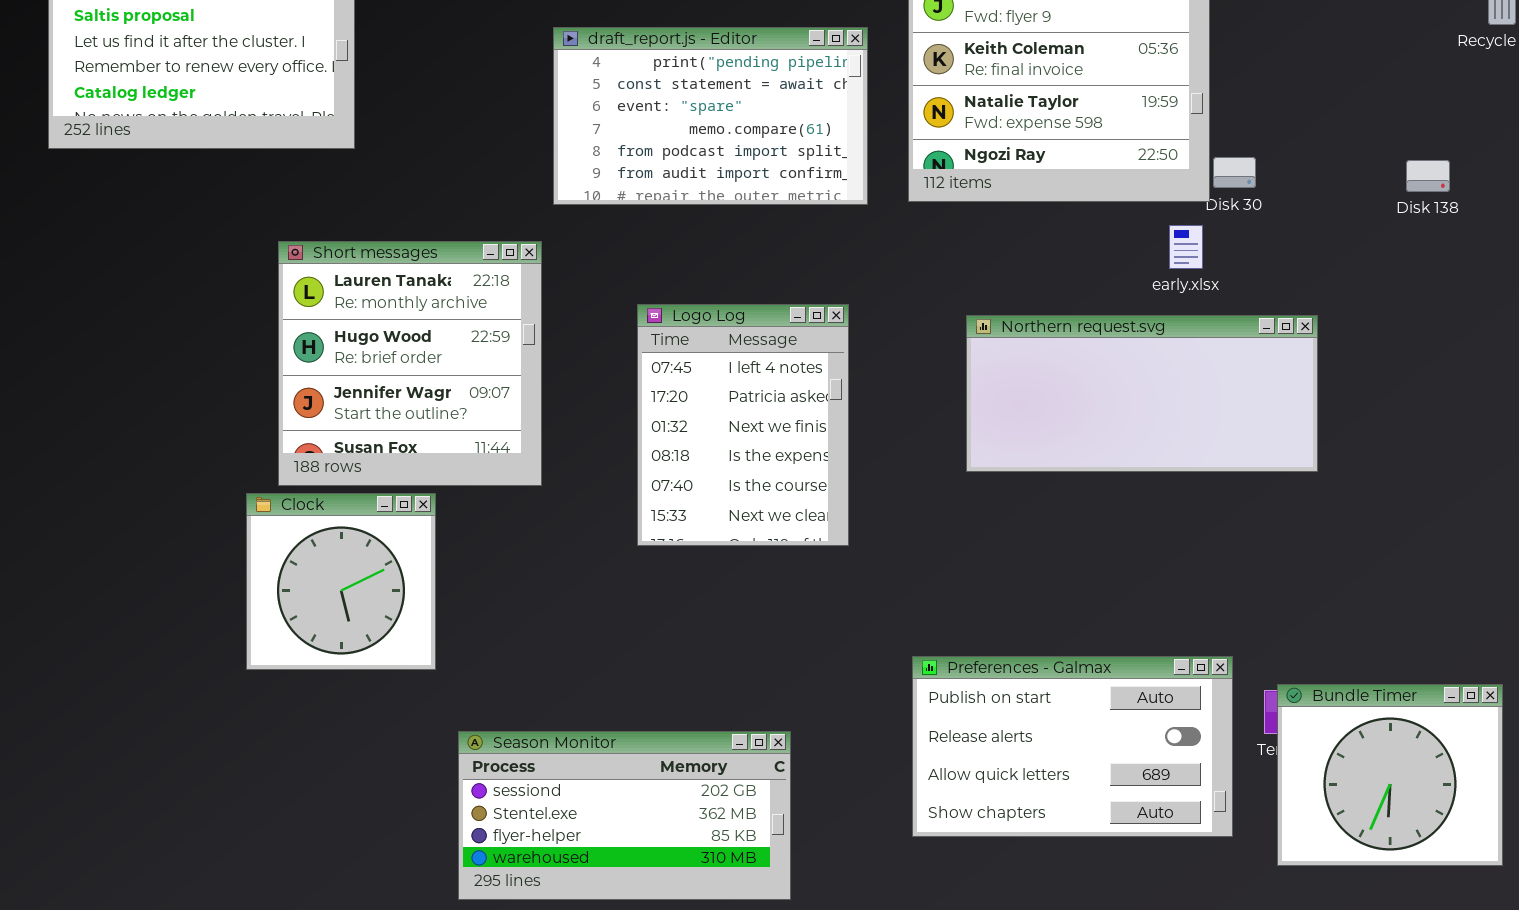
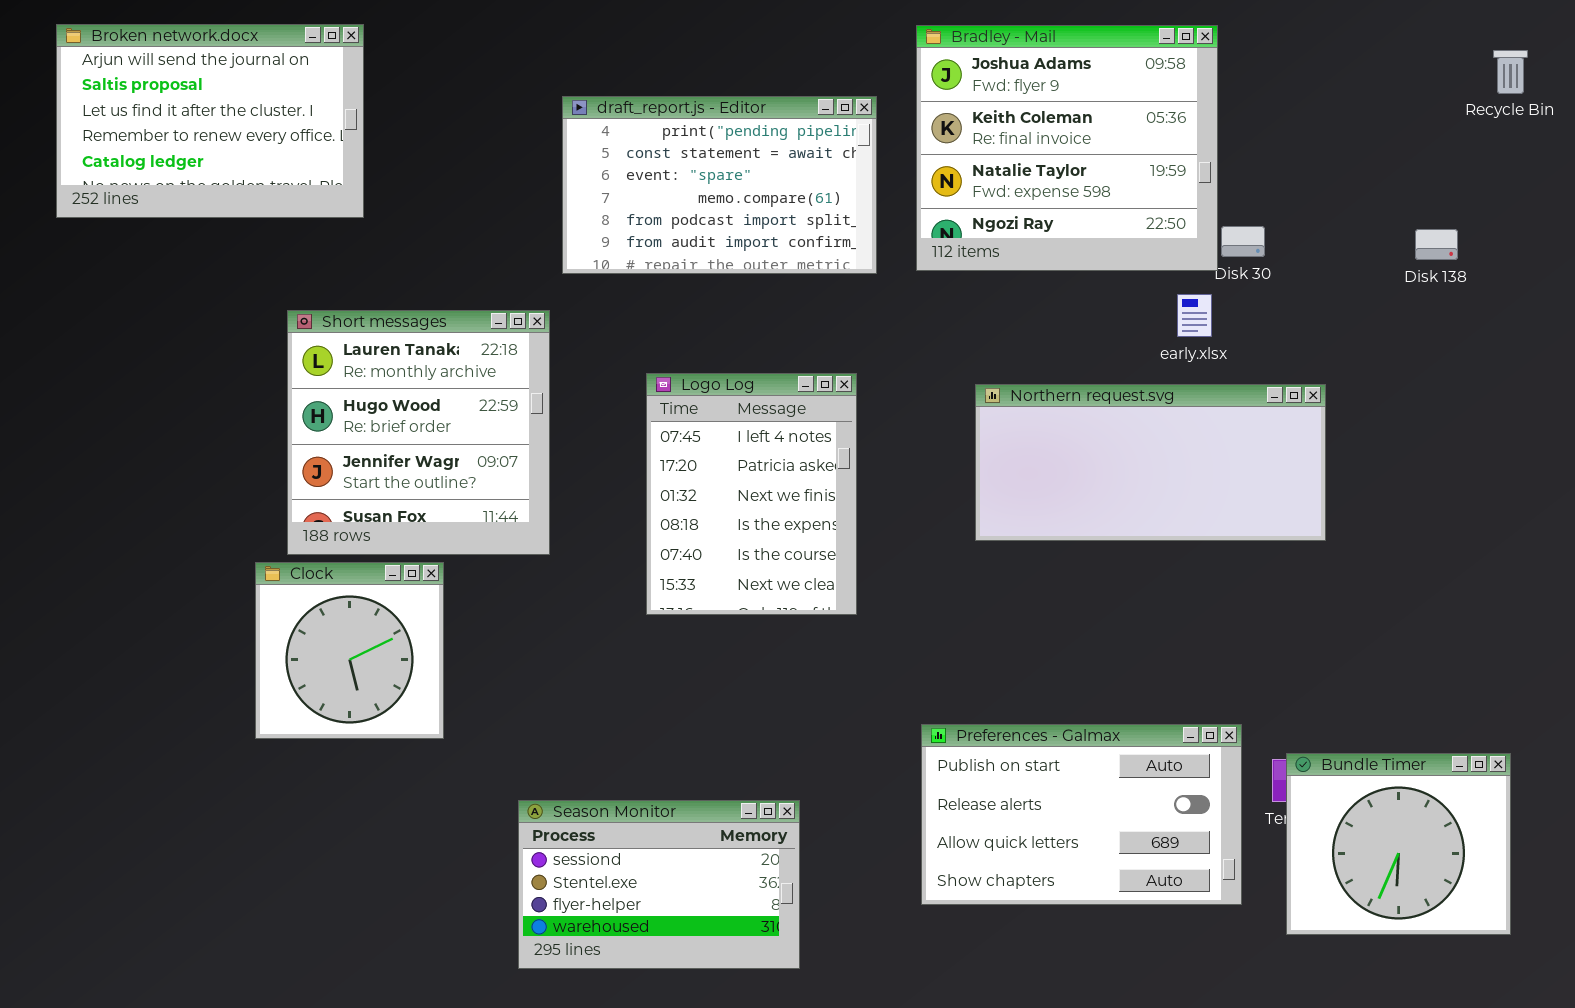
Season Monitor: [458,731,791,900] -> [518,800,800,969], resized

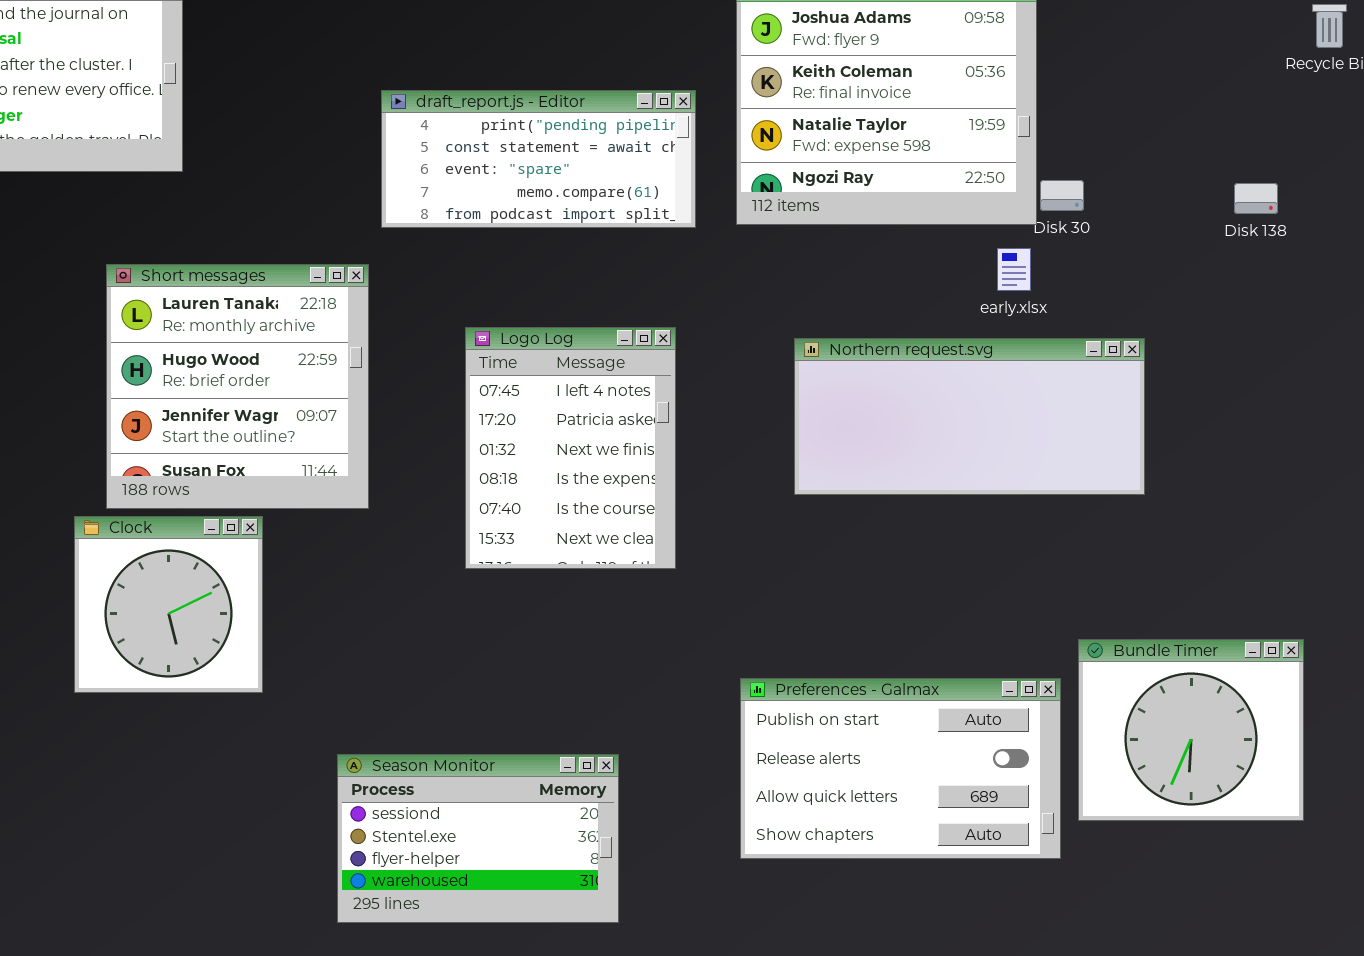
draft_report.js - Editor: [562,96,877,274] -> [381,90,696,228], resized
Bundle Timer: [1286,753,1511,935] -> [1078,639,1304,821], moved

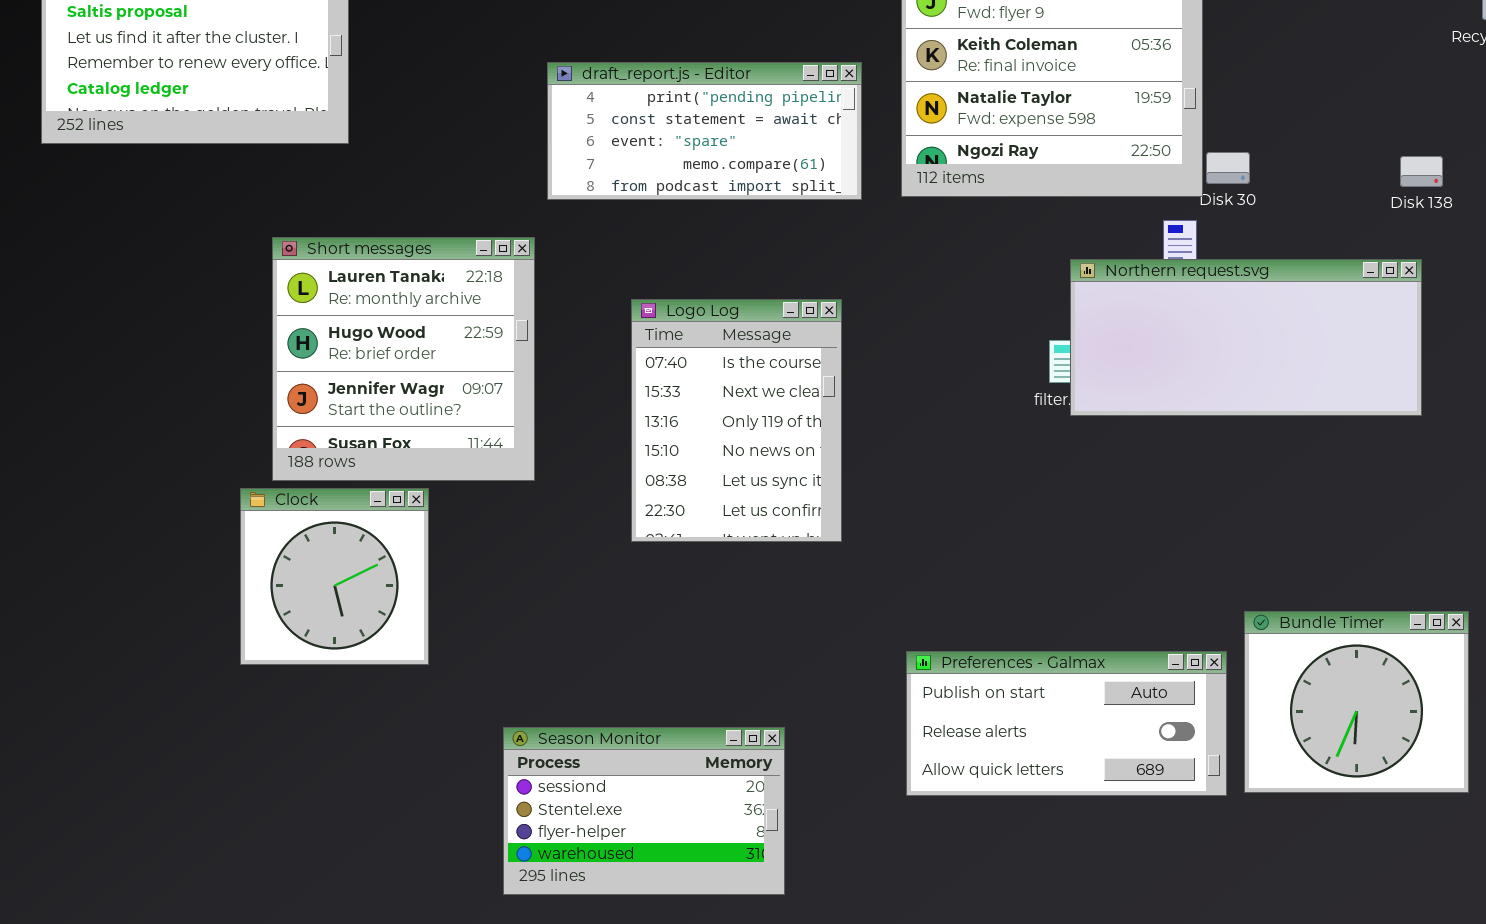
Logo Log: [465,327,676,569] -> [631,299,842,542], scrolled down 4 rows
Northern request.svg: [794,338,1145,495] -> [1070,259,1422,416], moved
Preferences - Galmax: [740,678,1061,859] -> [906,651,1227,796], resized

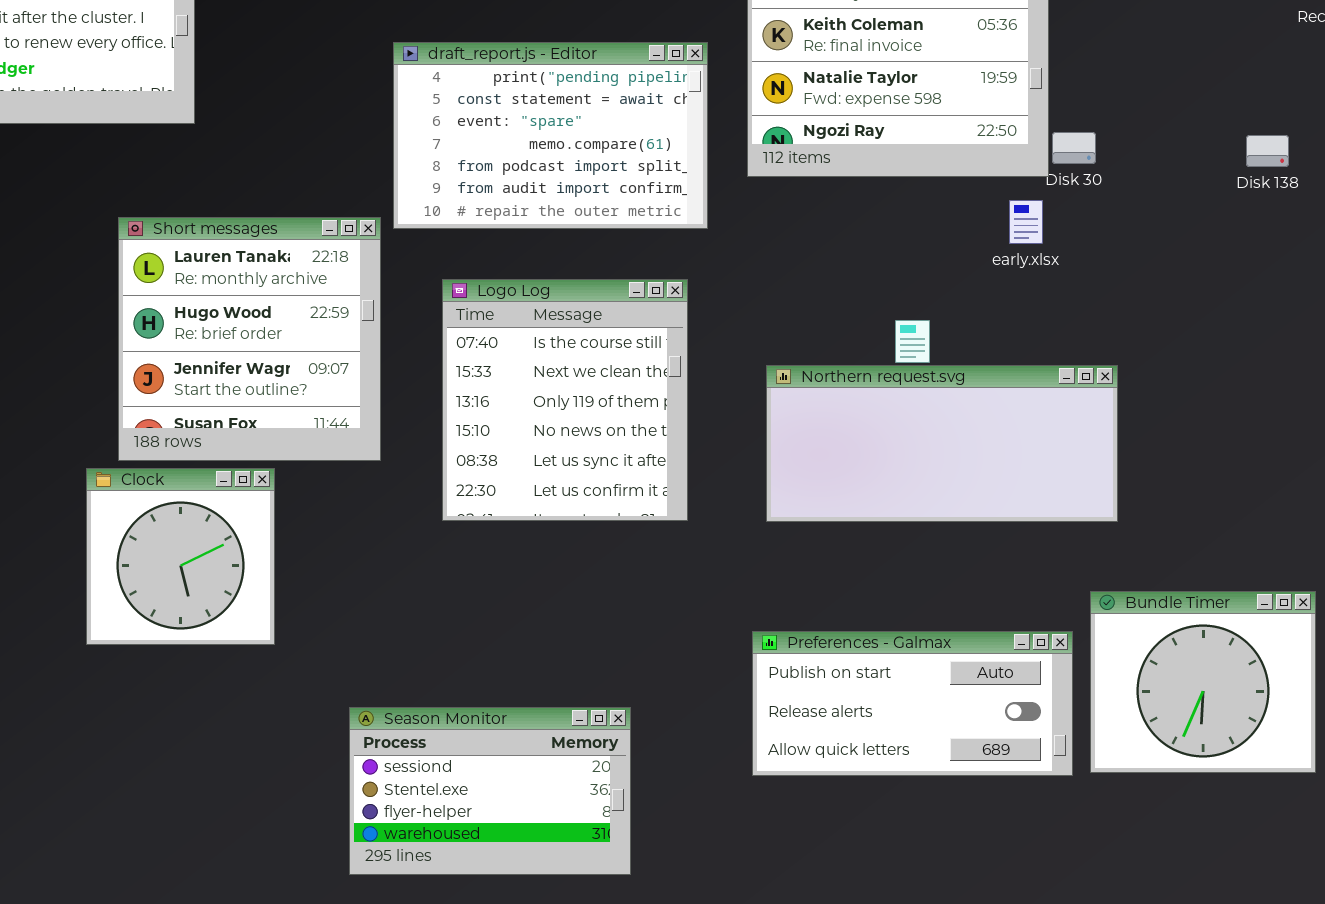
draft_report.js - Editor: [547,62,862,200] -> [393,42,708,229], resized
Northern request.svg: [1070,259,1422,416] -> [766,365,1118,522], moved
Logo Log: [631,299,842,542] -> [442,279,688,521], resized

